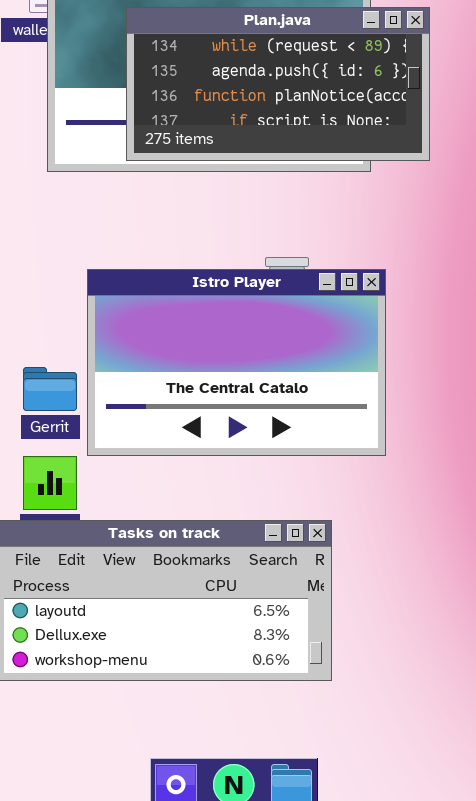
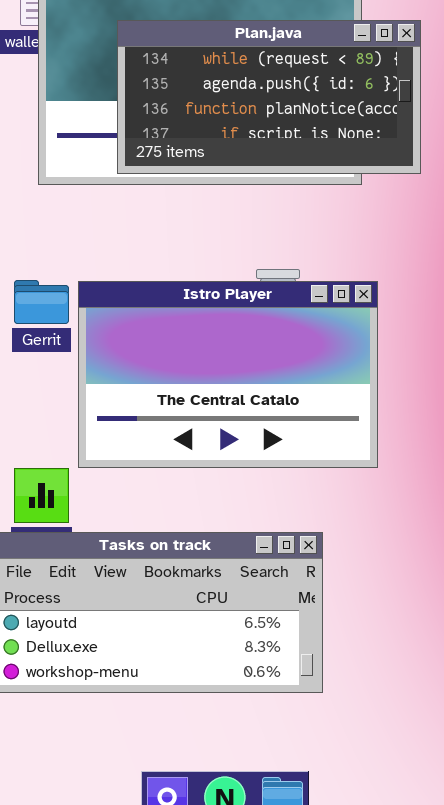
Gerrit: [23,367,77,411] -> [14,280,69,324], moved

